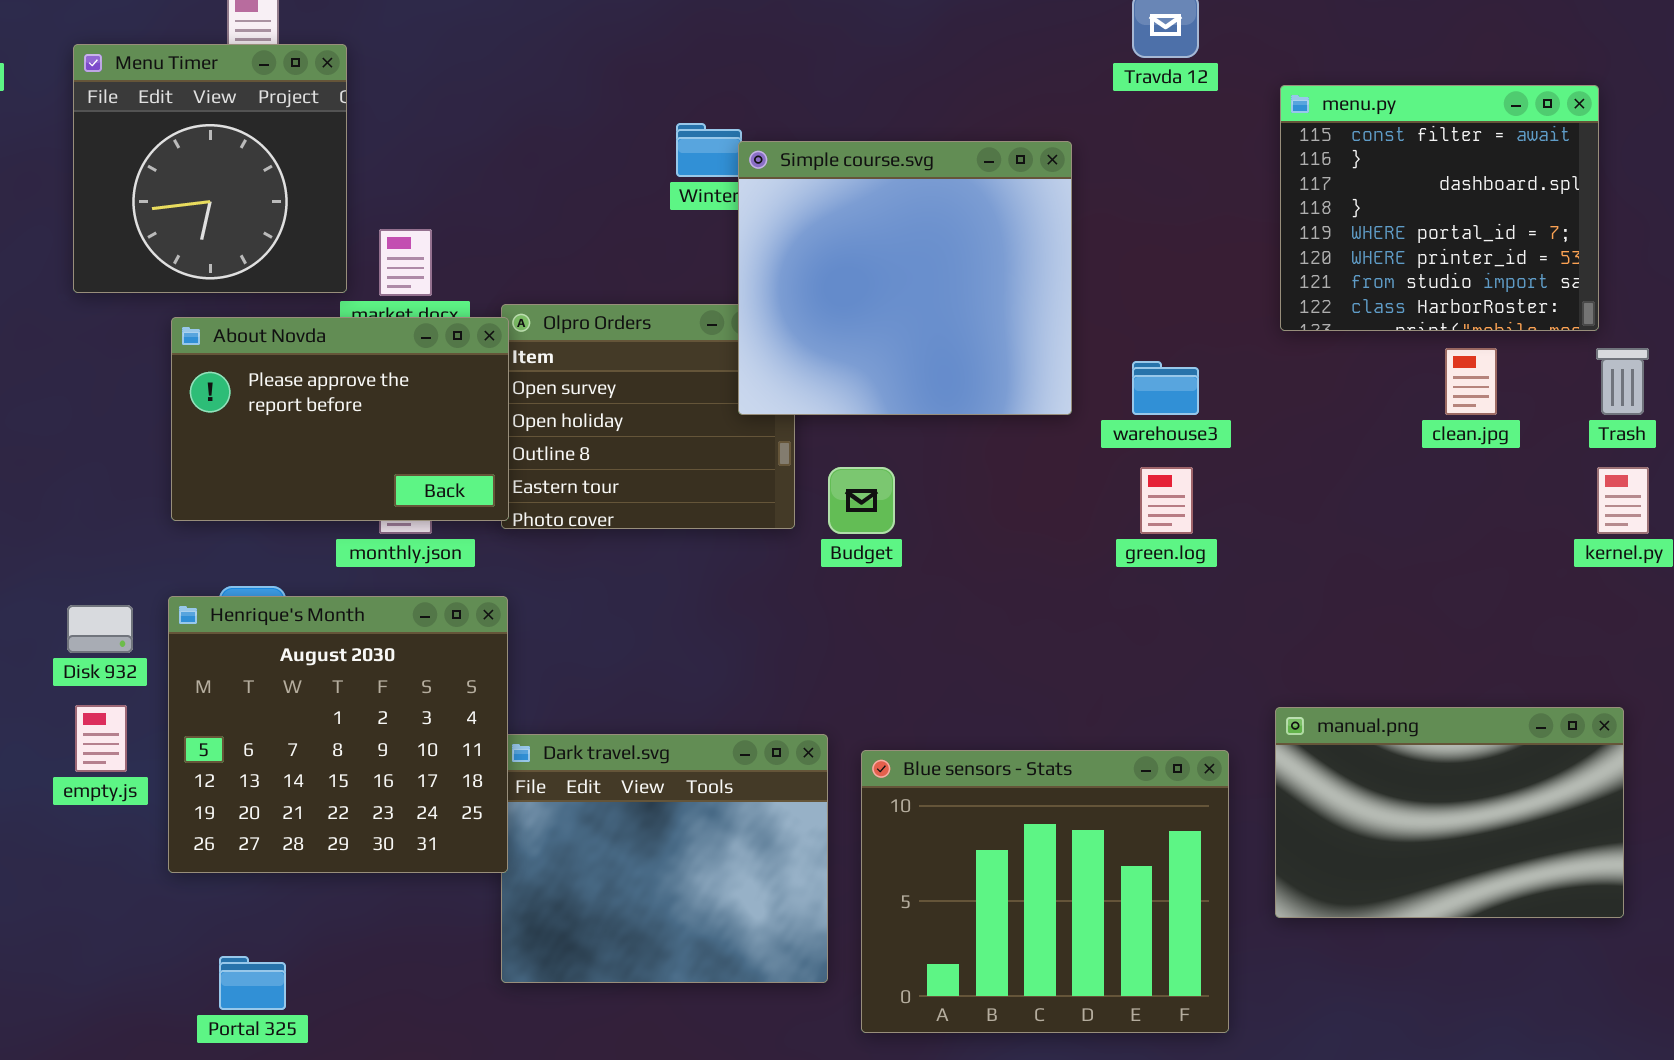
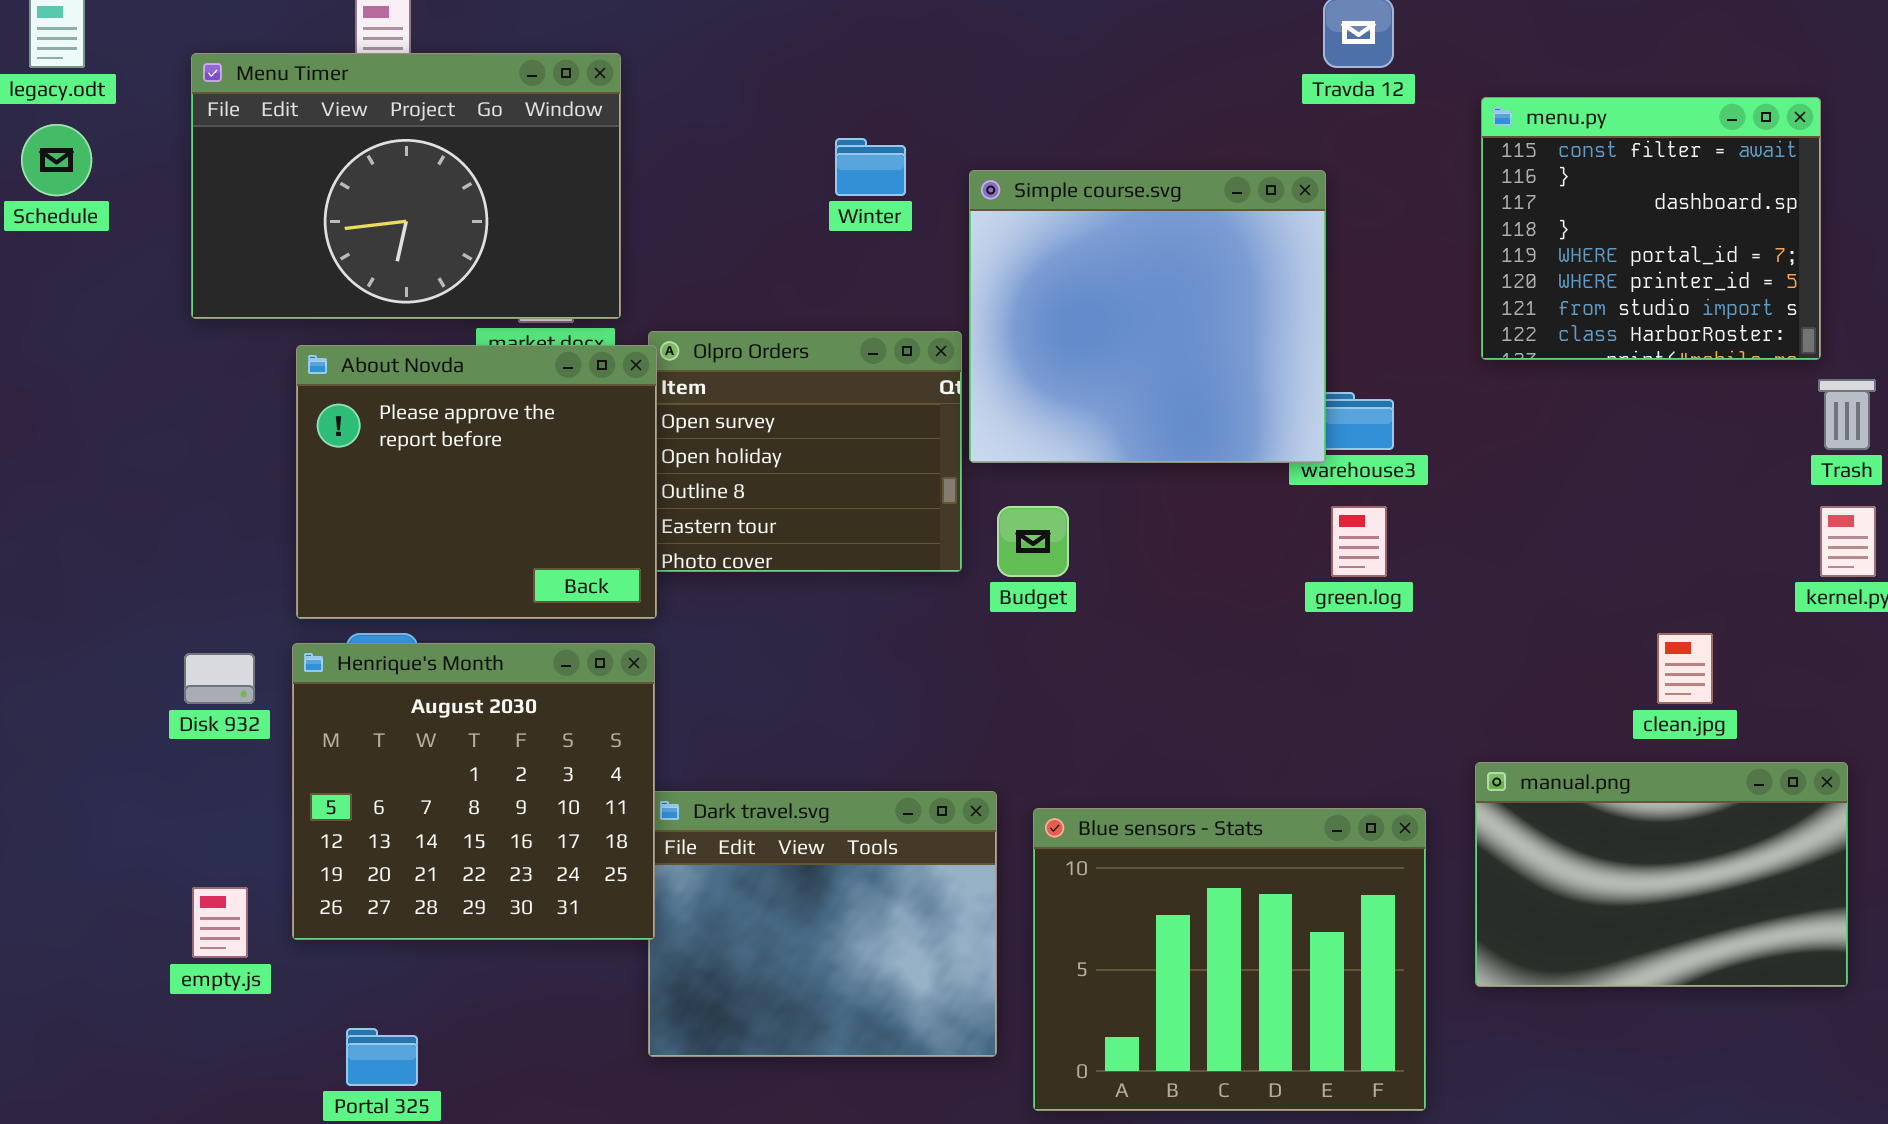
Menu Timer: [73,44,347,293] -> [191,53,621,319], resized
Simple course.svg: [738,141,1072,415] -> [969,170,1326,463], moved
About Novda: [171,317,509,521] -> [296,345,657,619], resized
clean.jpg: [1445,348,1497,415] -> [1657,633,1713,704], moved
empty.js: [75,705,127,772] -> [192,887,248,958], moved

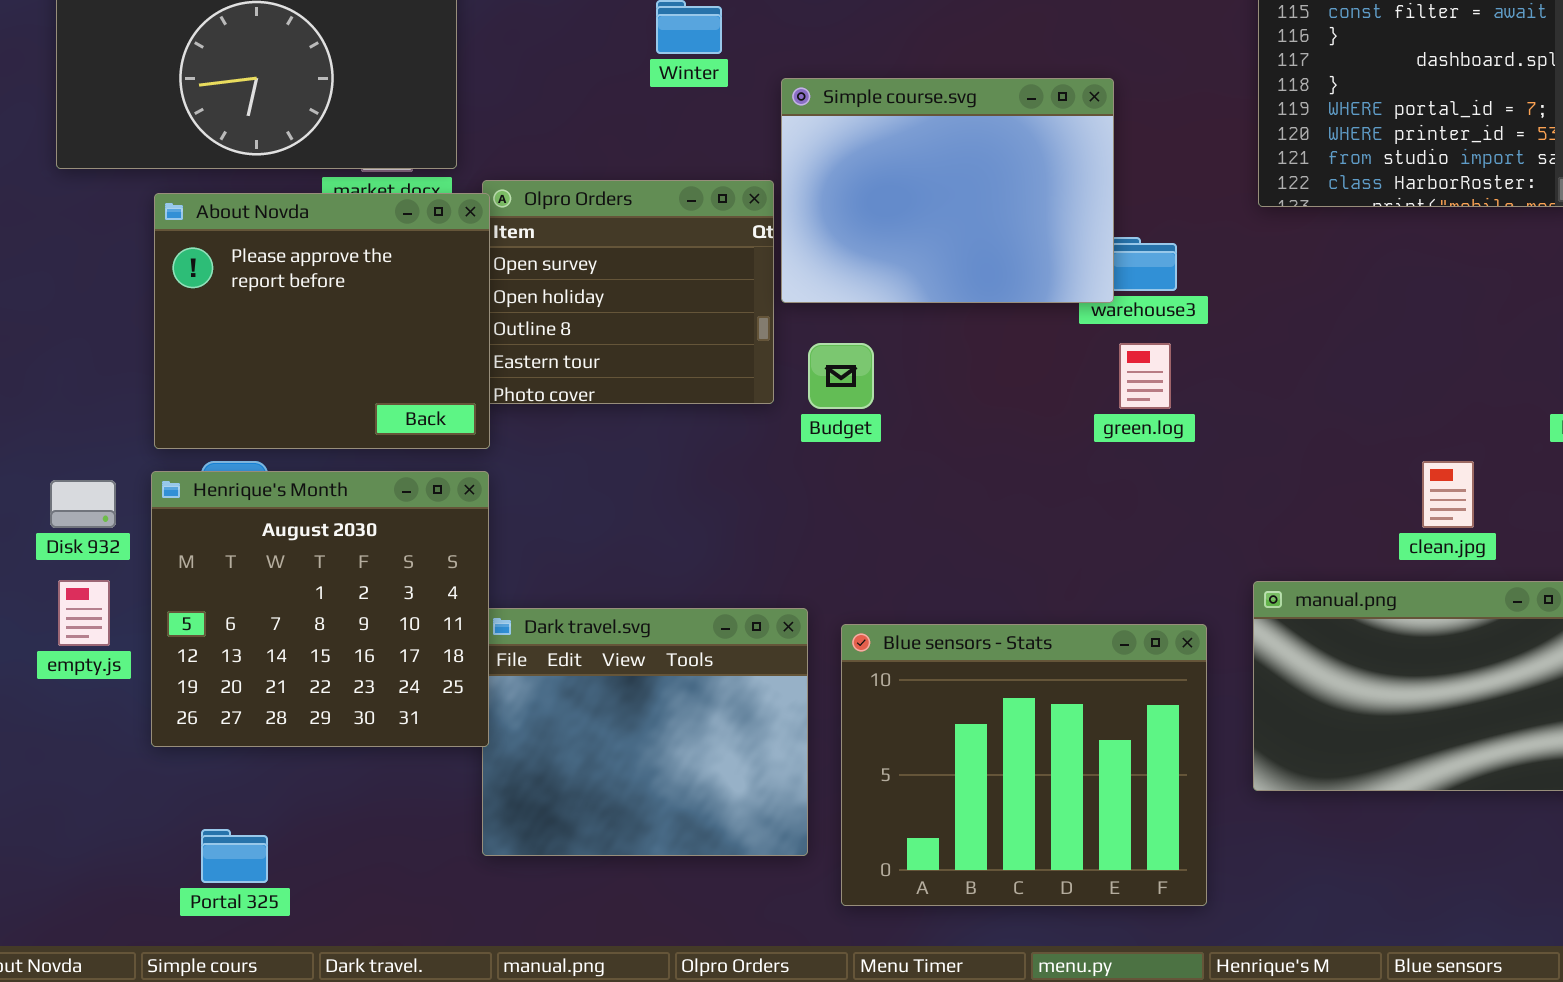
Simple course.svg: [969,170,1326,463] -> [781,78,1114,303], resized
empty.js: [192,887,248,958] -> [58,580,110,646], moved

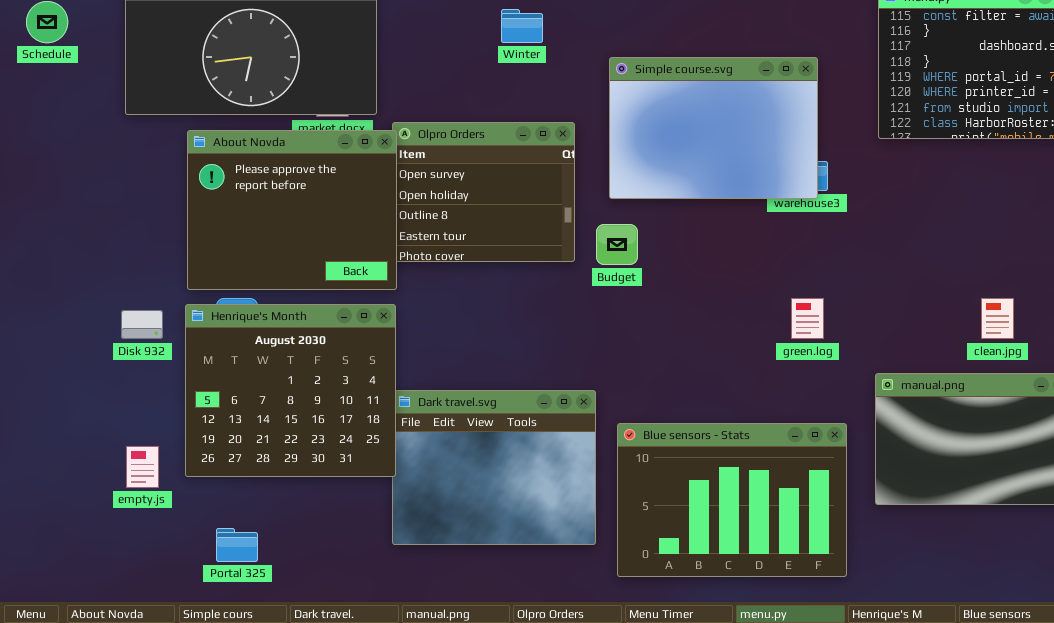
Simple course.svg: [781,78,1114,303] -> [609,57,818,199], moved
green.log: [1119,343,1171,409] -> [791,298,824,339], moved
empty.js: [58,580,110,646] -> [126,446,159,488], moved
Blue sensors - Stats: [841,624,1207,906] -> [617,423,847,577], resized

